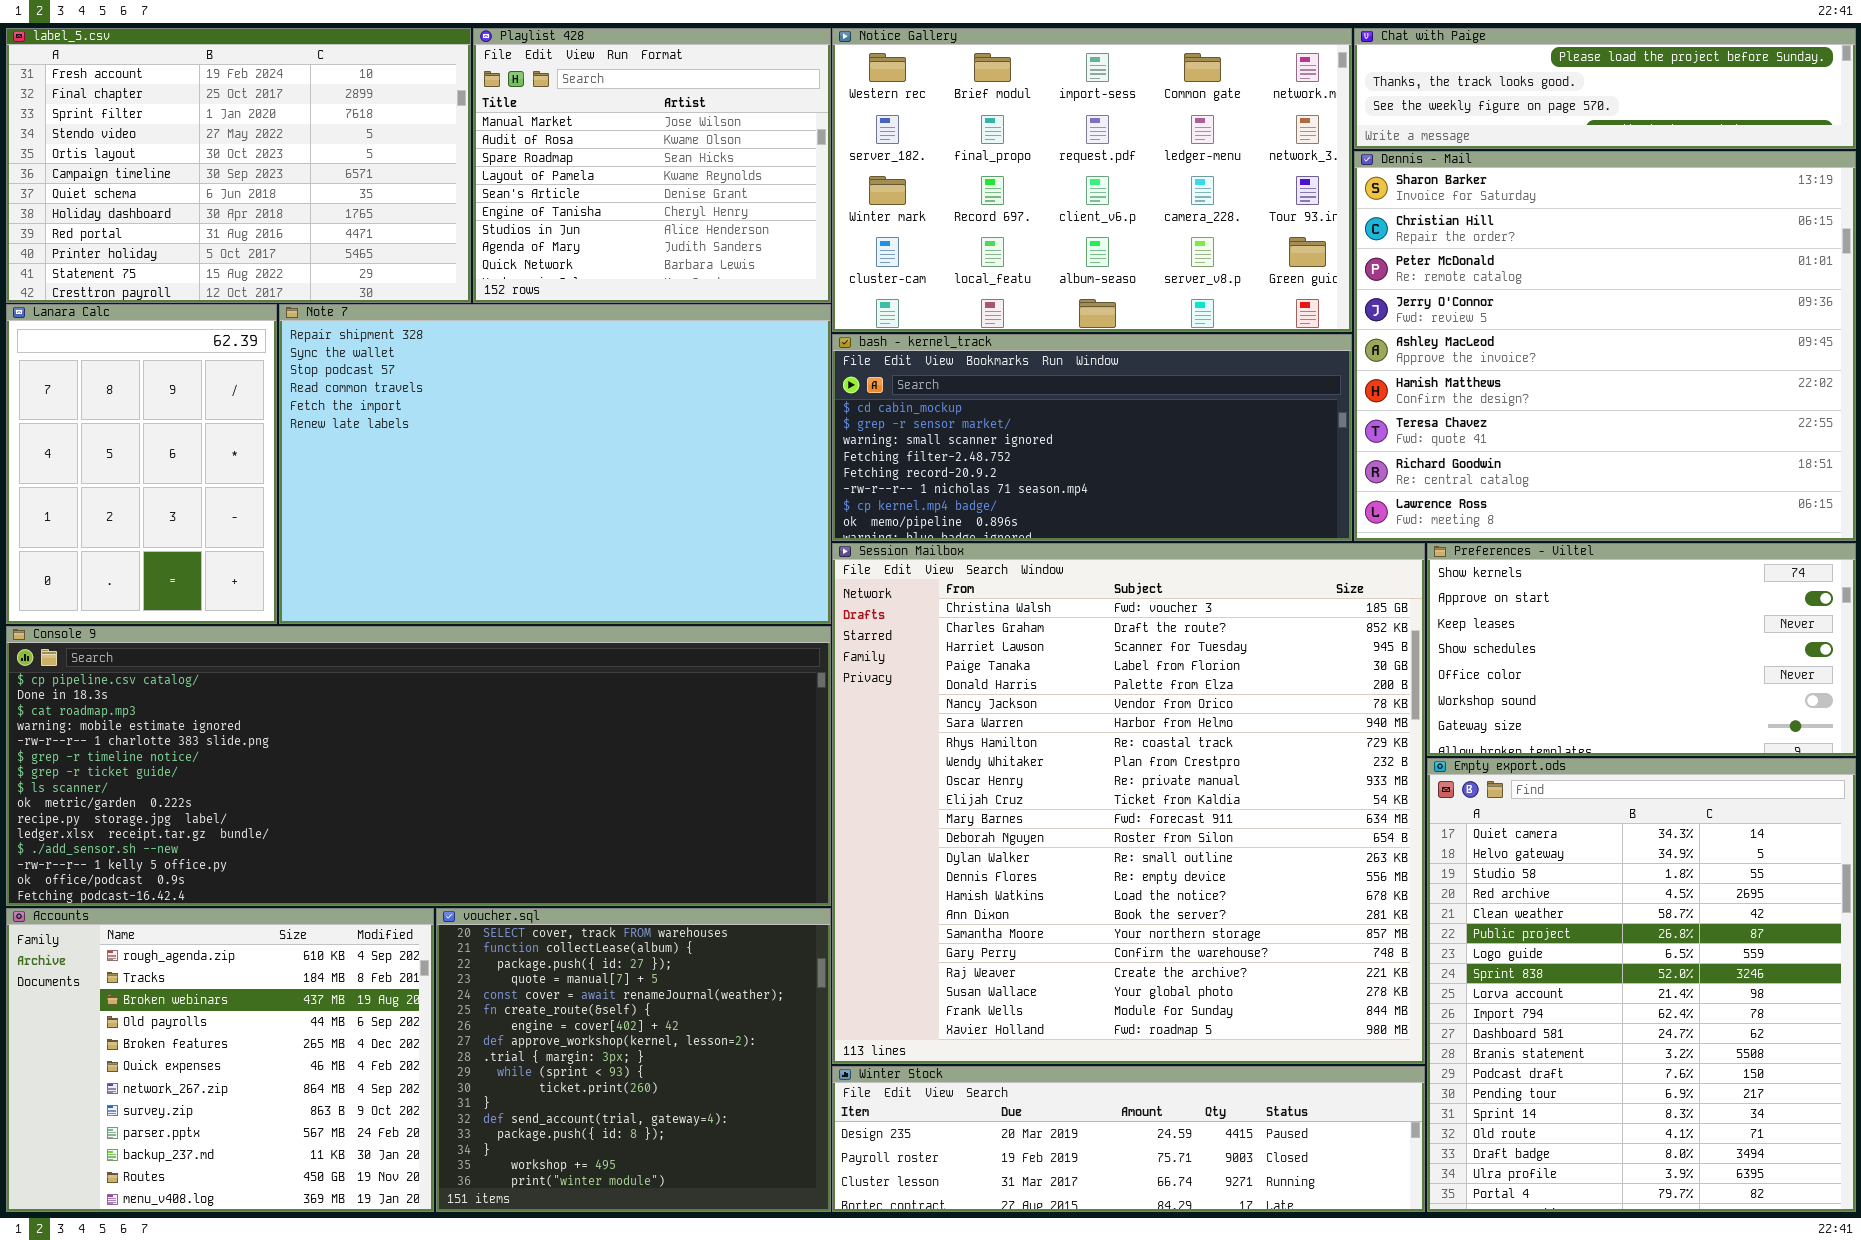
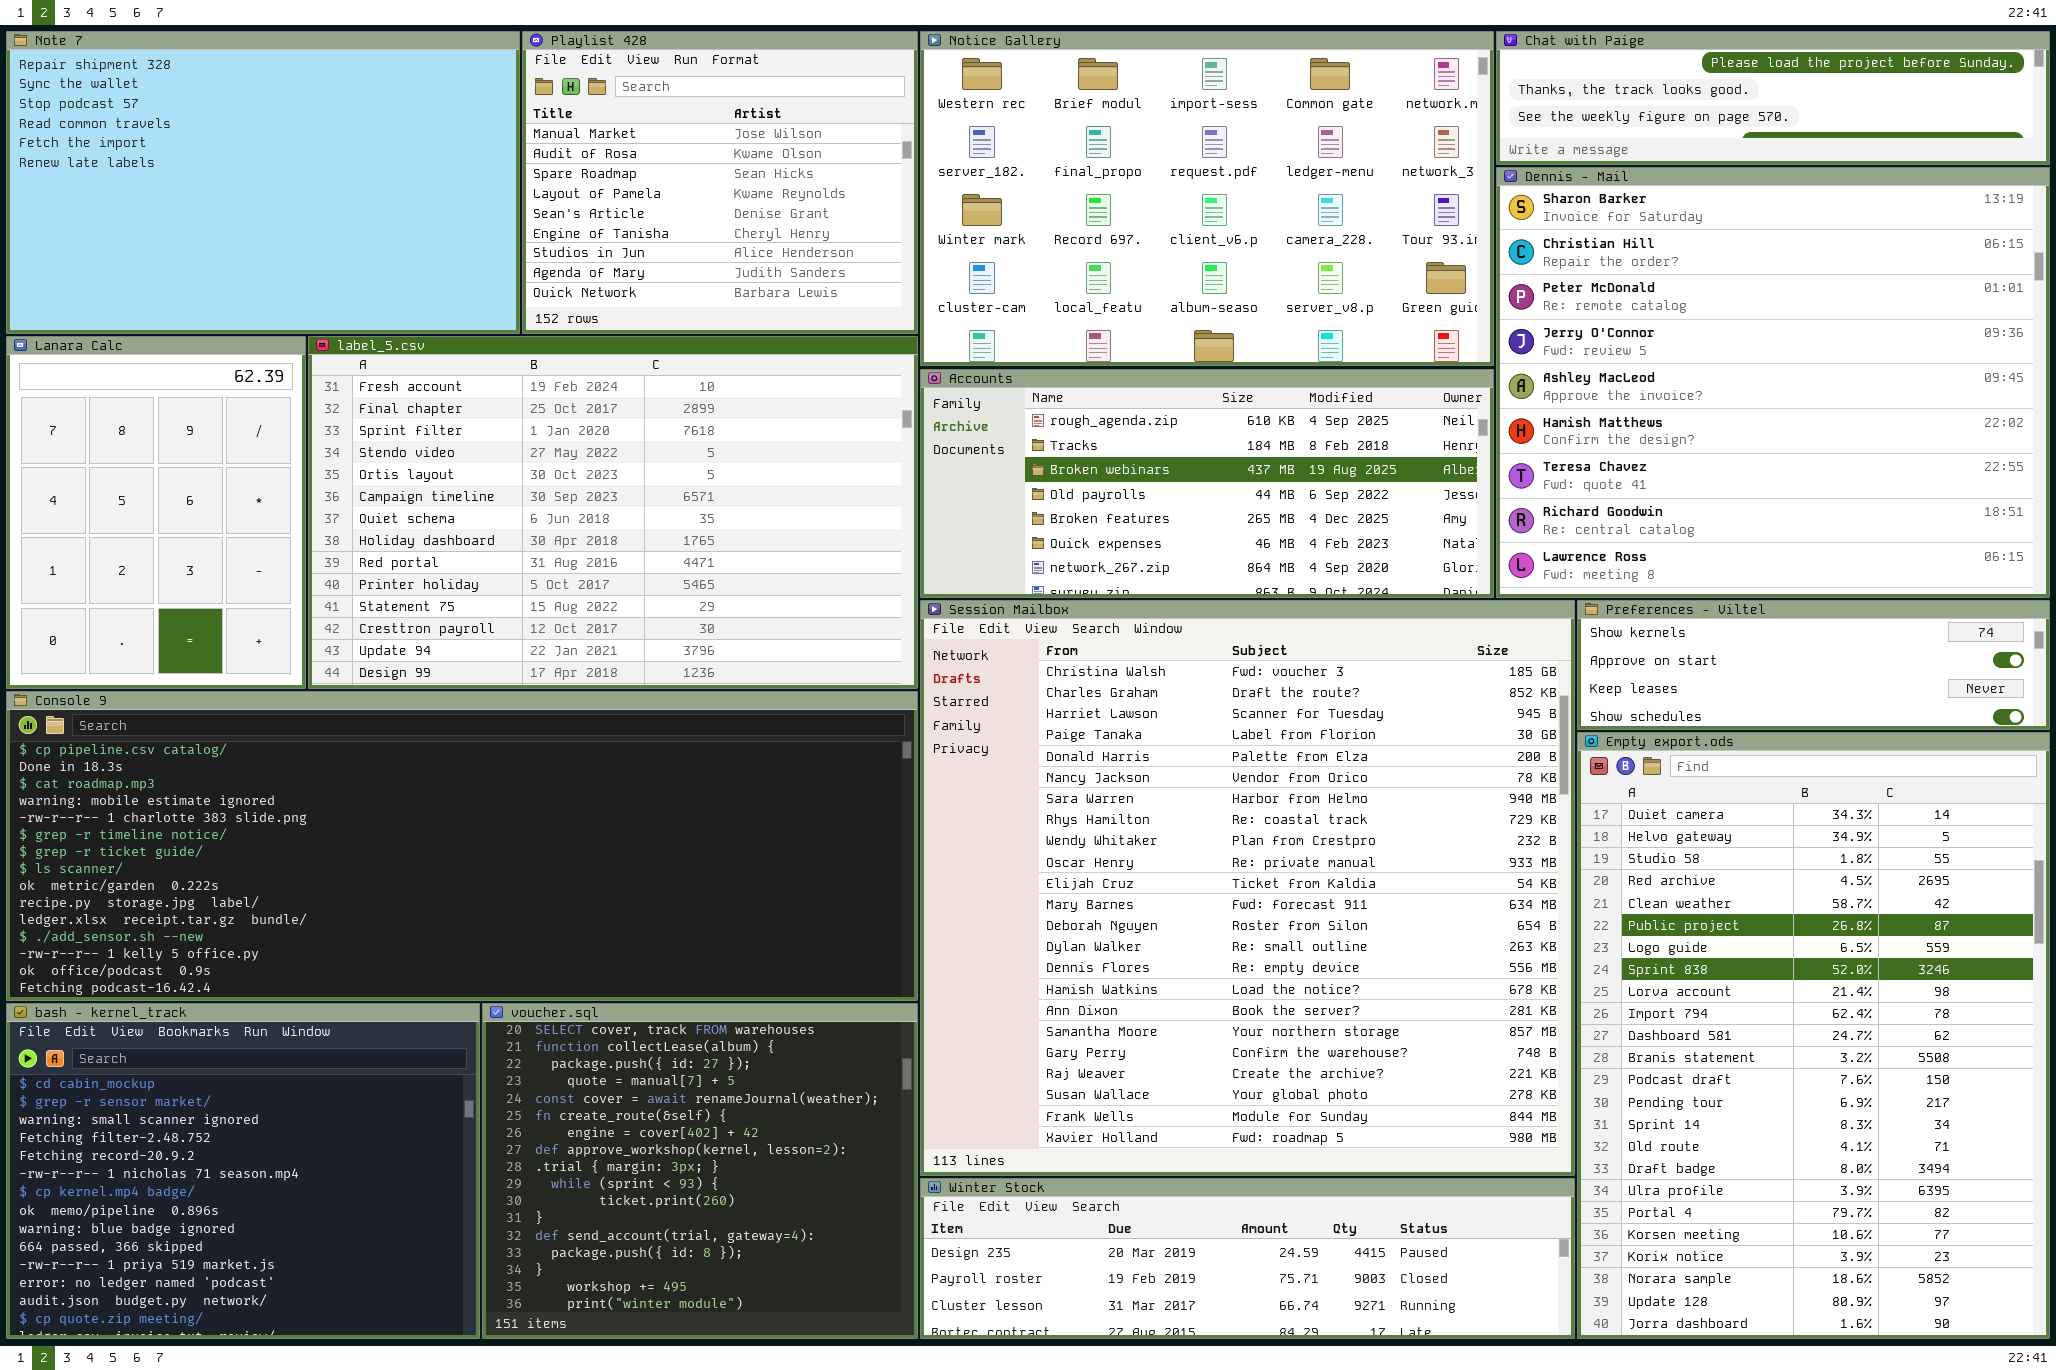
label_5.csv: [6,28,471,303] -> [308,336,918,689], moved, resized
Note 7: [279,304,831,624] -> [6,31,520,334], moved, resized
bash - kernel_track: [832,334,1352,541] -> [6,1003,480,1339], moved, resized
Preferences - Viltel: [1427,543,1856,756] -> [1577,600,2050,730], resized
Empty export.ods: [1427,758,1856,1212] -> [1577,732,2050,1339], resized
Accounts: [6,908,434,1212] -> [920,369,1494,598], moved, resized

